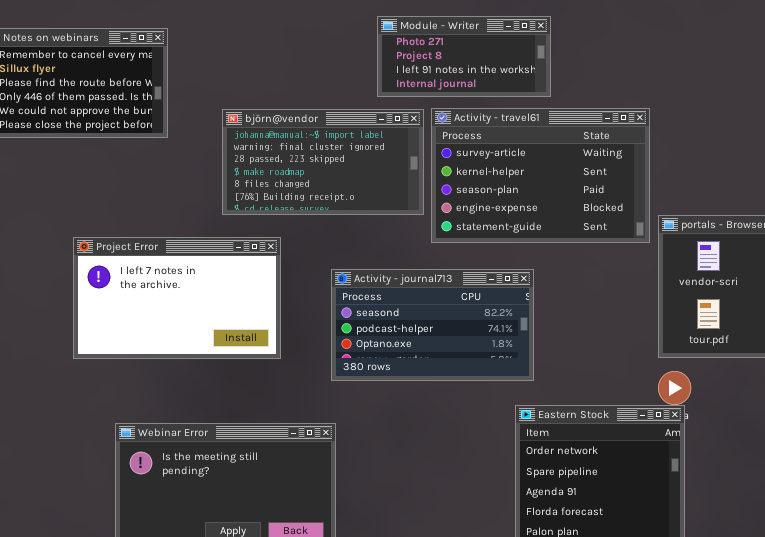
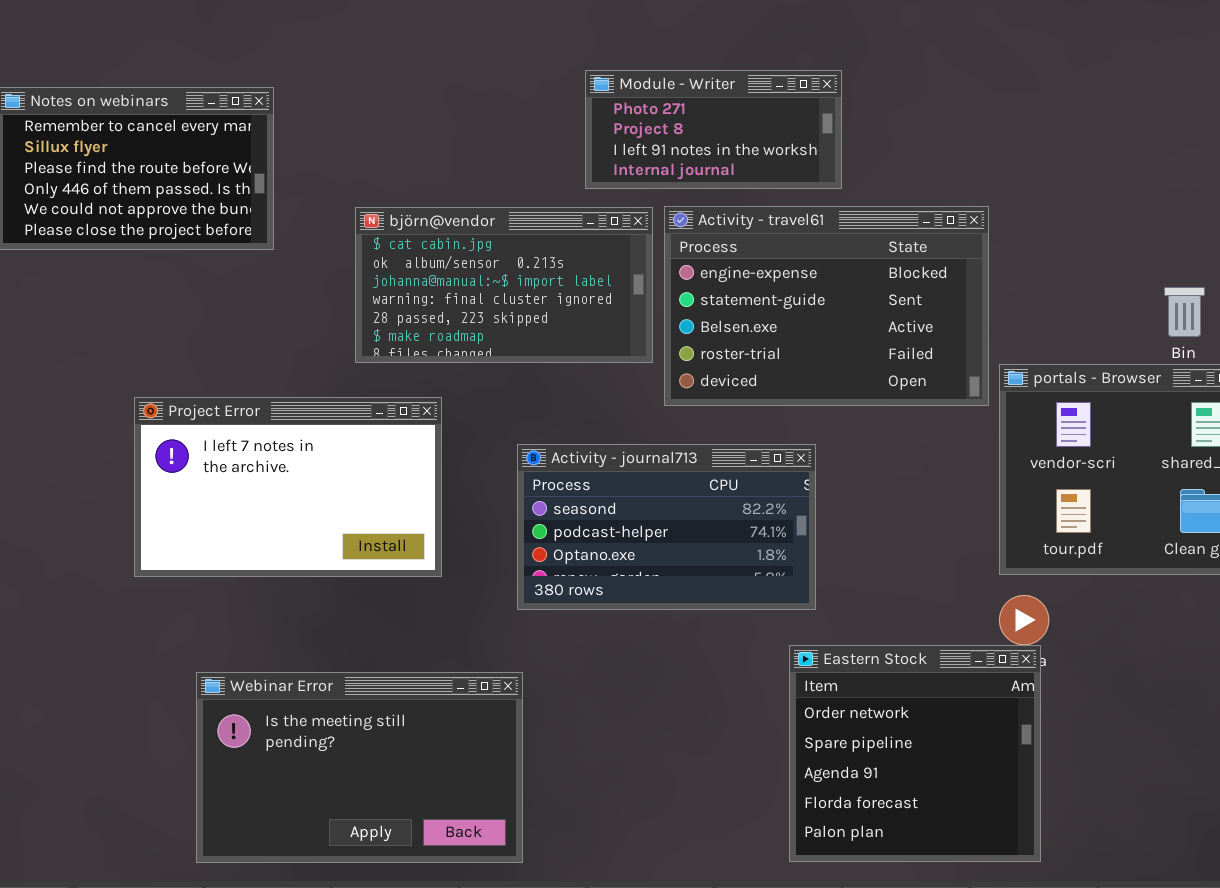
Activity - travel61: [431,108,650,243] -> [664,206,989,406], scrolled down 3 rows
björn@vendor: [222,109,424,215] -> [355,207,653,363], scrolled up 2 rows

